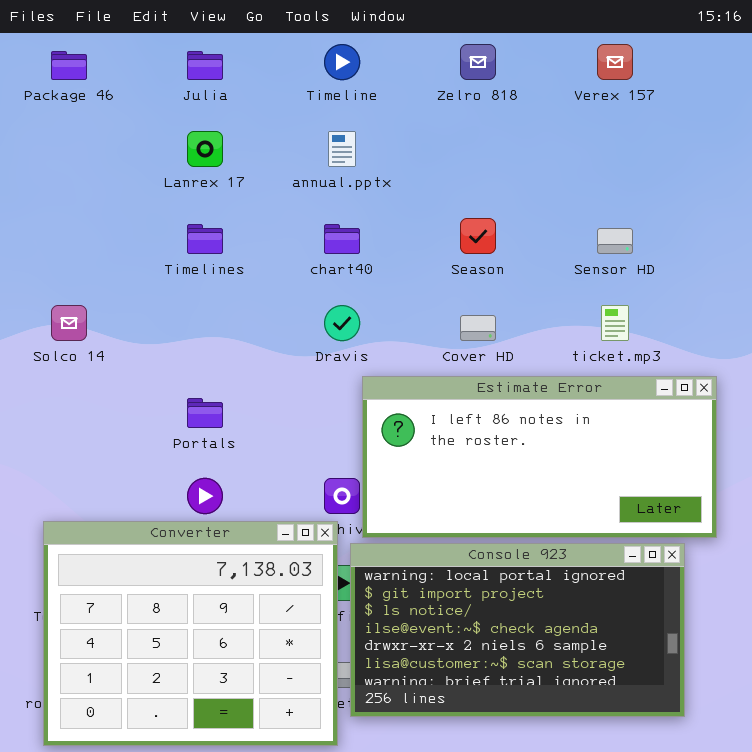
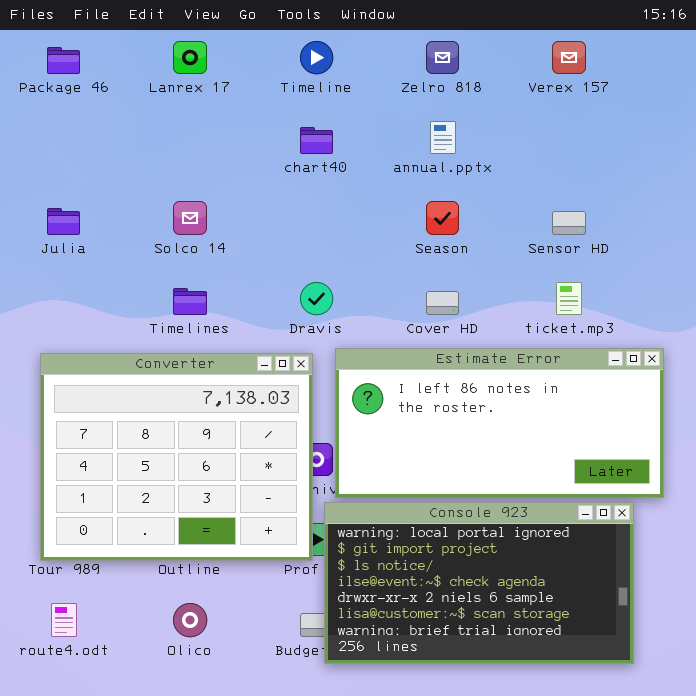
Julia: [187,51,223,80] -> [47,208,80,235], moved
Lanrex 17: [187,131,223,167] -> [173,41,207,74], moved
annual.pptx: [328,131,356,167] -> [430,121,456,154], moved
Timelines: [187,224,223,254] -> [173,288,207,315], moved
chart40: [324,224,360,254] -> [300,127,333,154], moved
Solco 14: [51,305,87,341] -> [173,201,207,235], moved
Converter: [43,521,338,746] -> [40,353,313,561], moved

